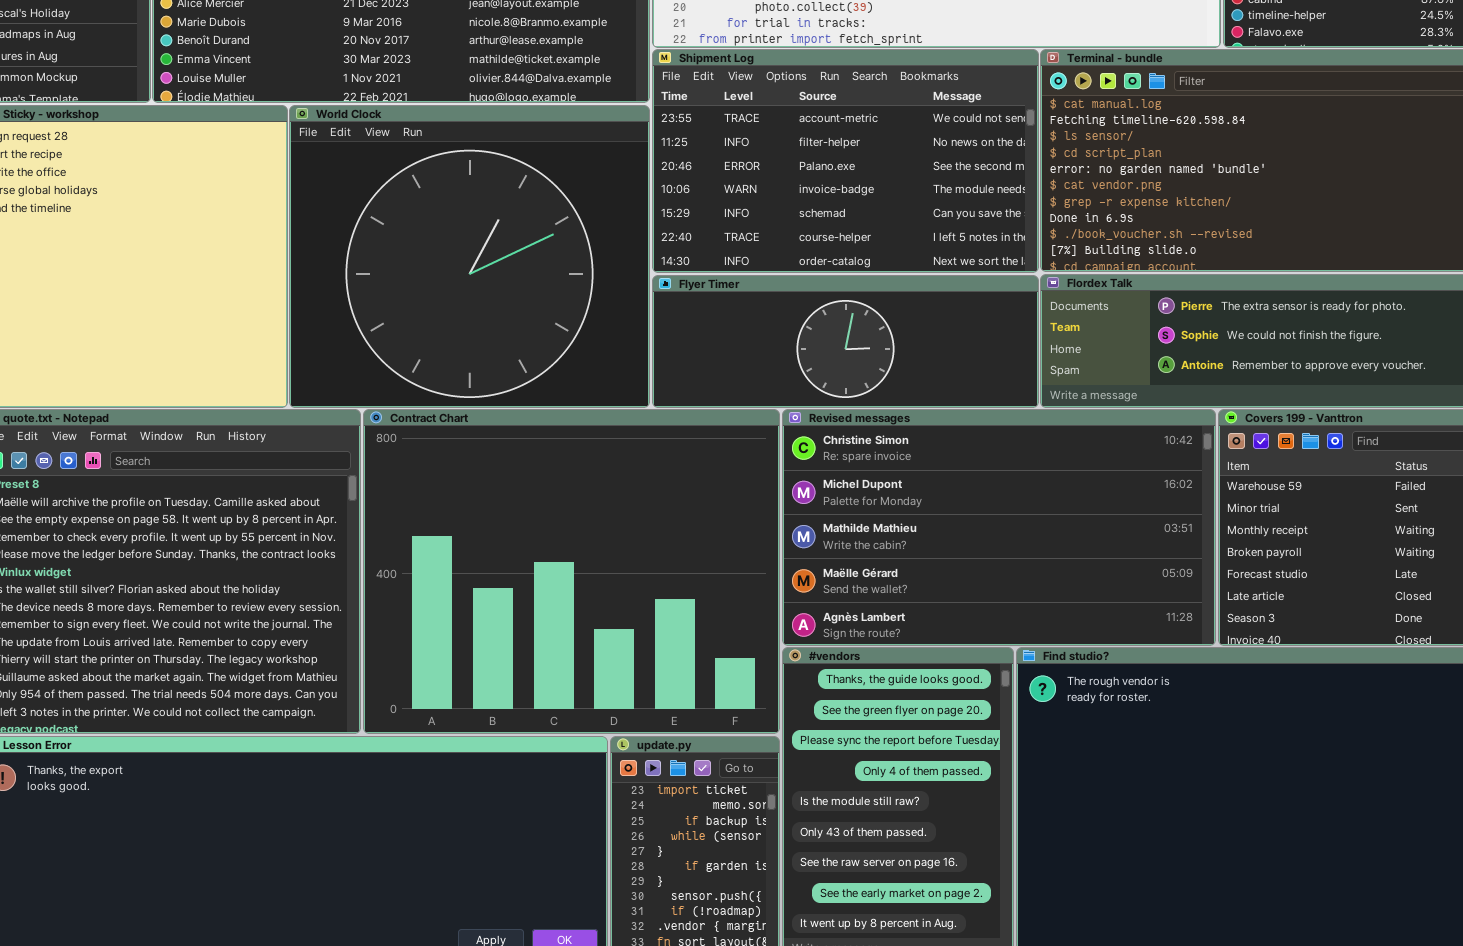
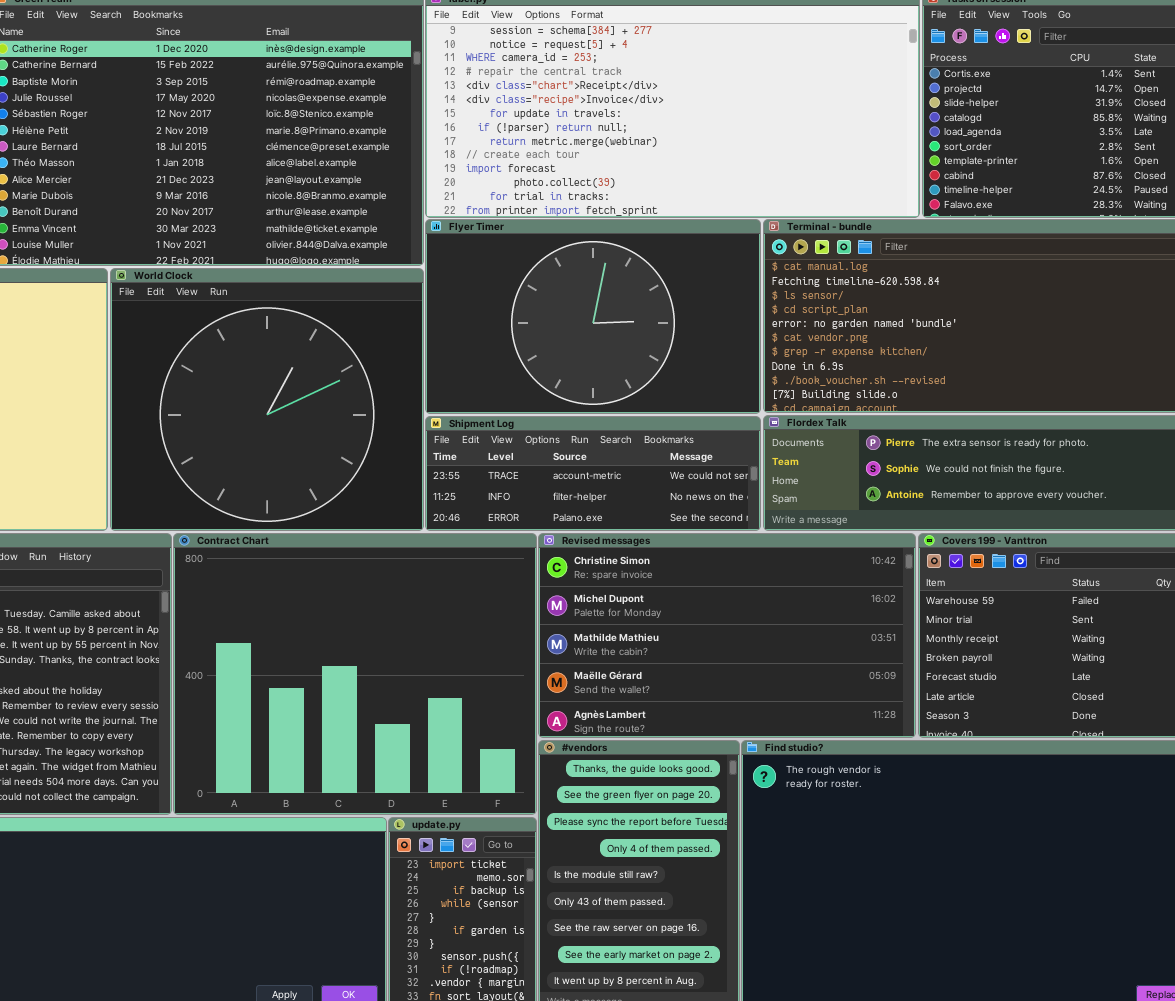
Shipment Log: [652,49,1039,273] -> [425,416,761,531], moved, resized
Flyer Timer: [652,275,1039,408] -> [425,219,761,414], moved, resized

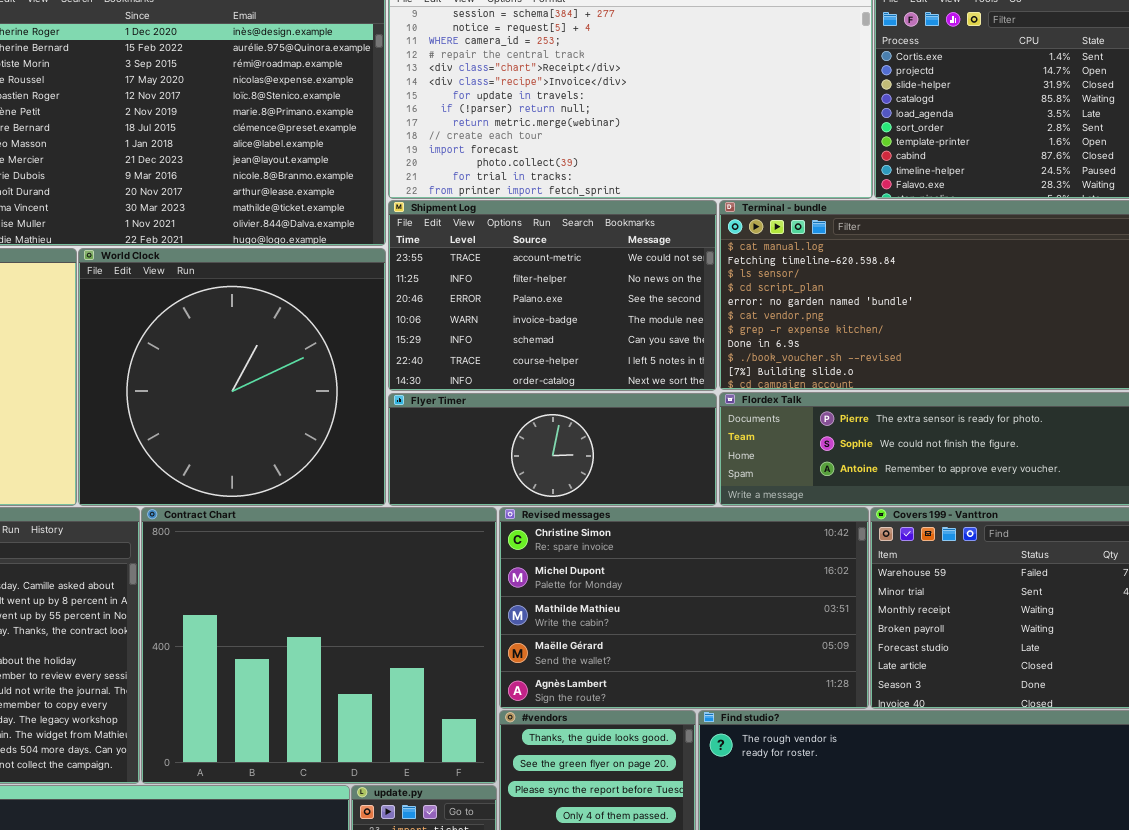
Flyer Timer: [425,219,761,414] -> [388,393,717,506], moved, resized
Shipment Log: [425,416,761,531] -> [388,200,717,391], moved, resized

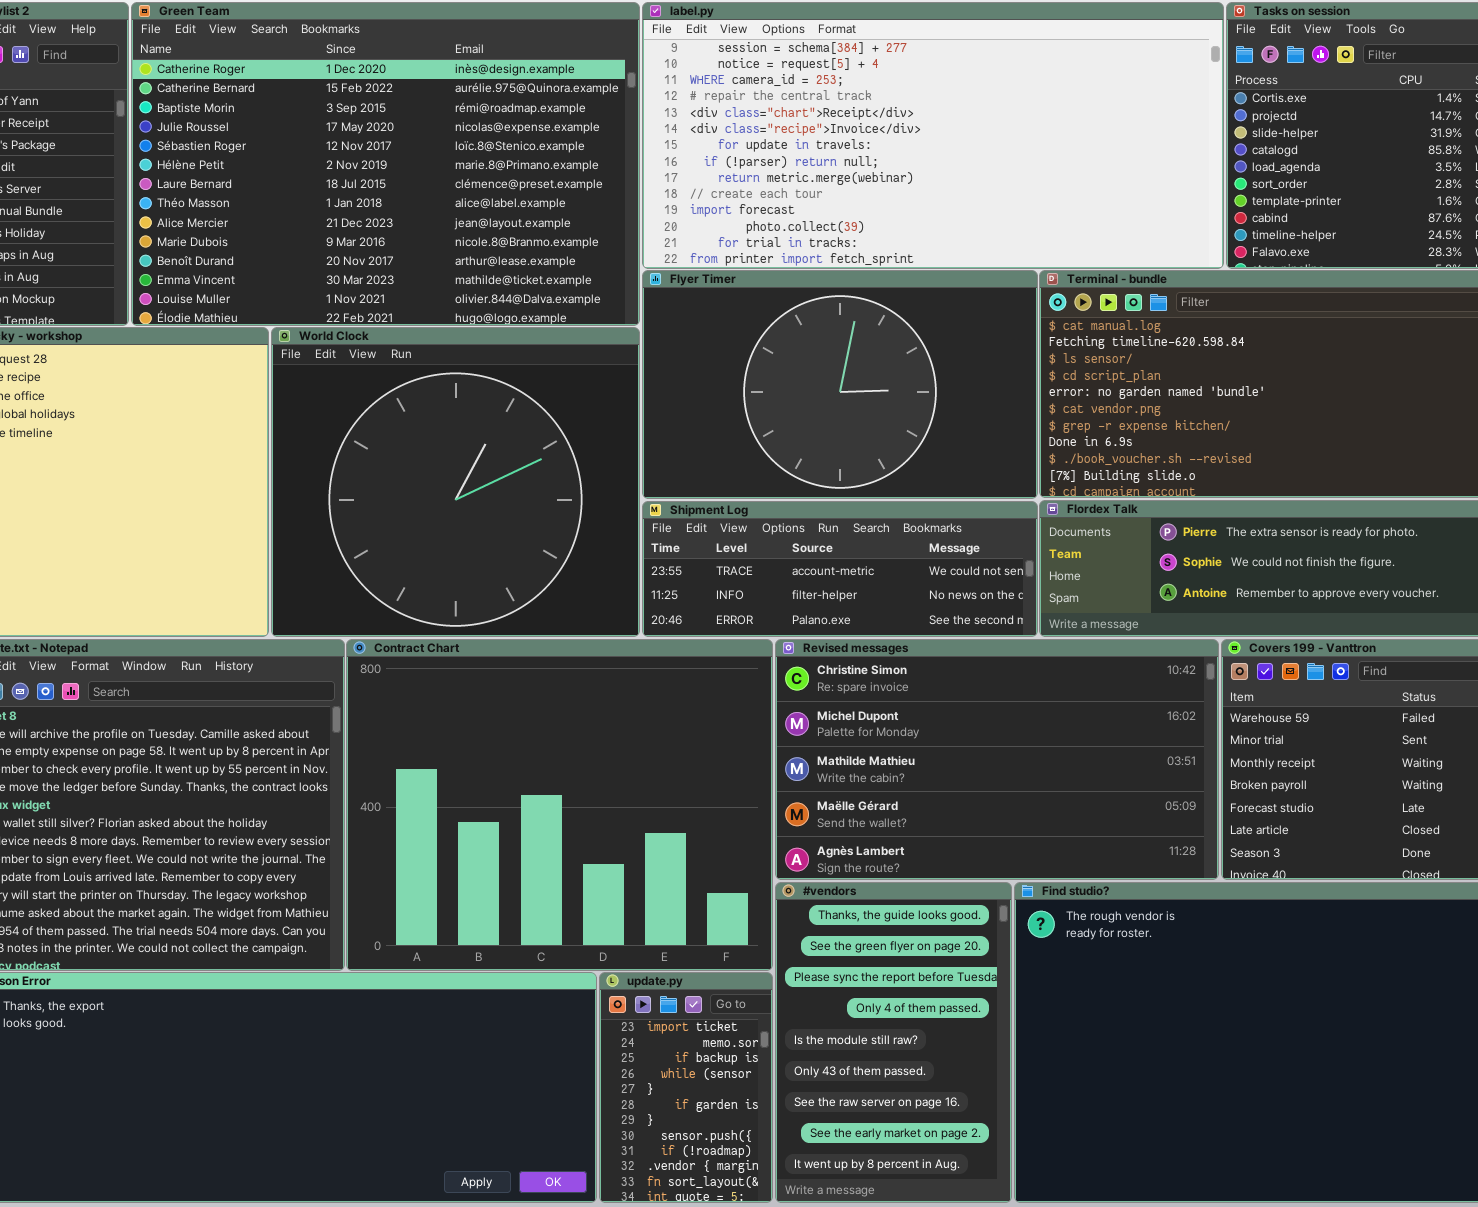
Shipment Log: [388,200,717,391] -> [642,501,1038,637], moved, resized
Flyer Timer: [388,393,717,506] -> [642,270,1038,499], moved, resized

